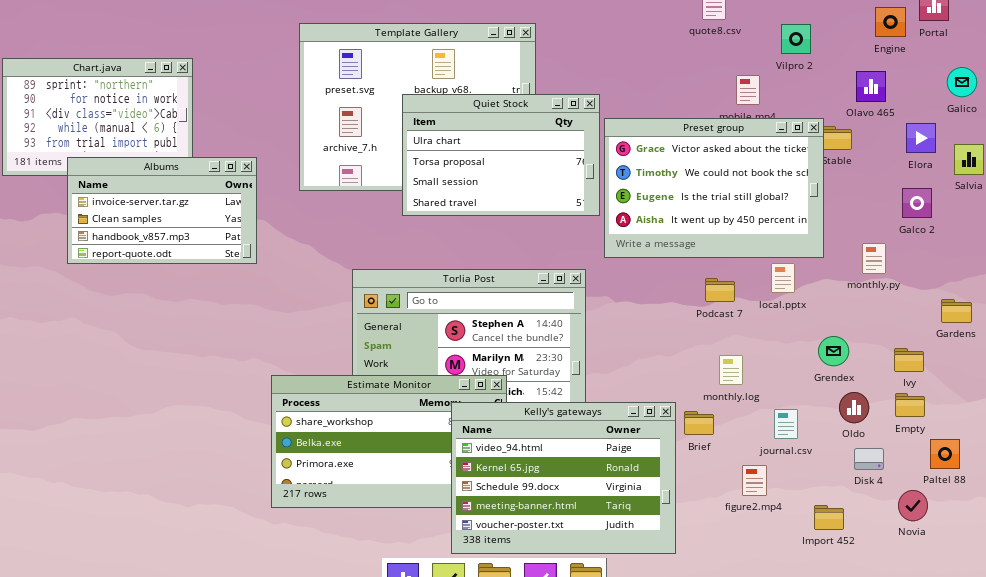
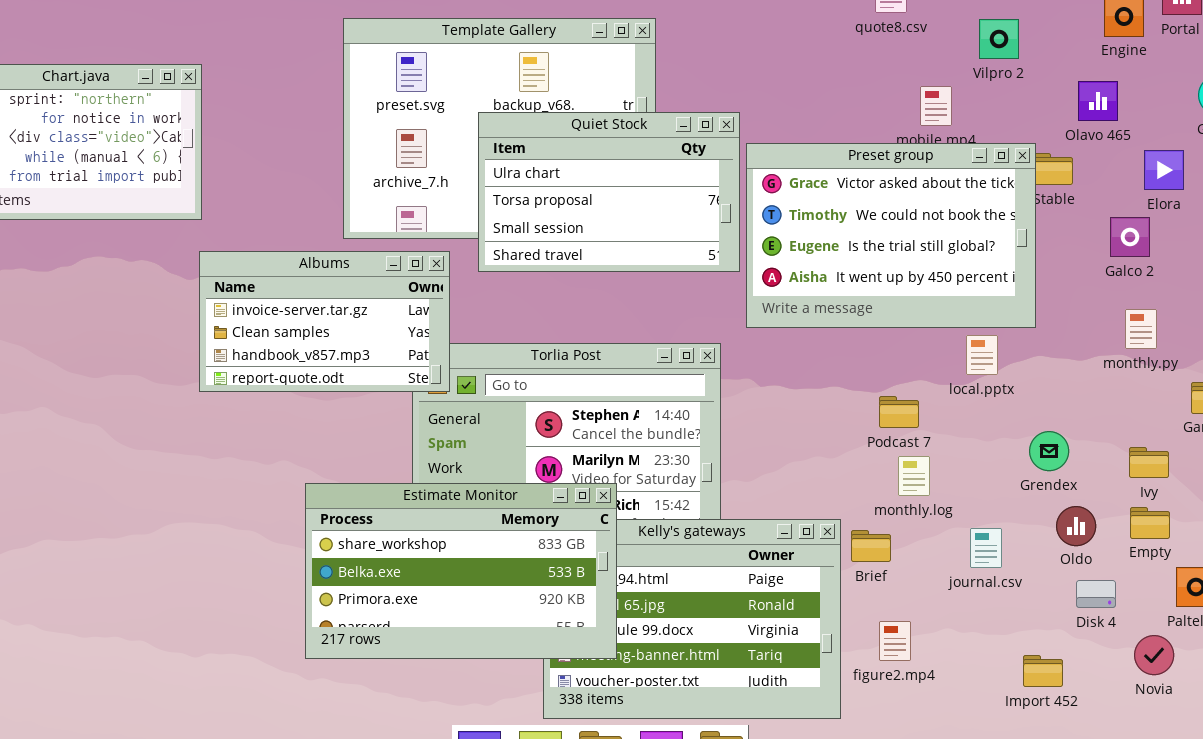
Albums: [67,157,257,264] -> [199,251,450,392], moved
Galco 2: [902,188,932,218] -> [1110,217,1150,257], moved
monthly.py: [862,243,886,274] -> [1125,309,1157,349], moved
Podcast 7: [705,278,735,302] -> [879,396,919,428], moved
Estimate Monitor: [271,375,507,508] -> [305,483,617,659], raised
figure2.mp4: [742,465,767,496] -> [879,621,911,661], moved

